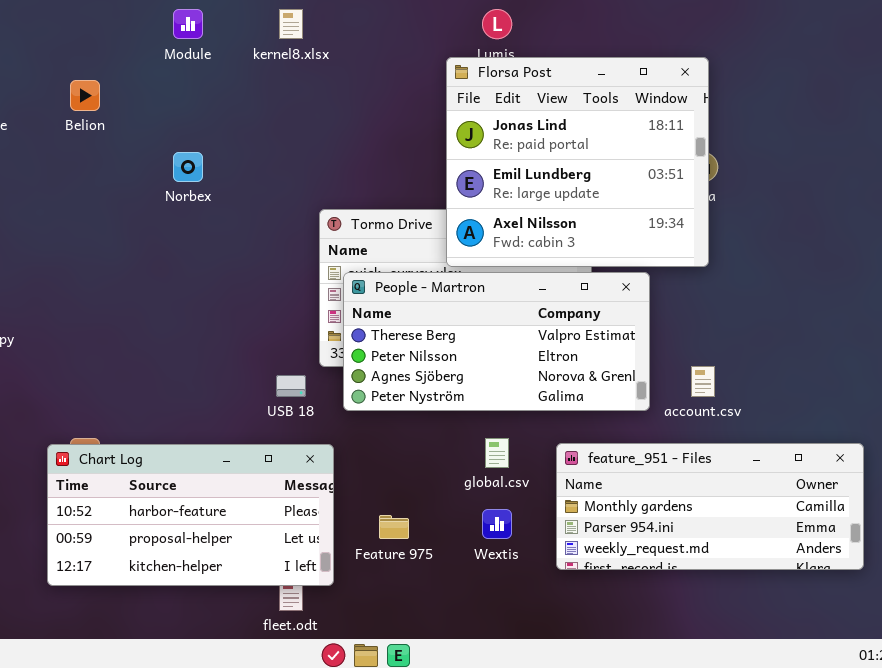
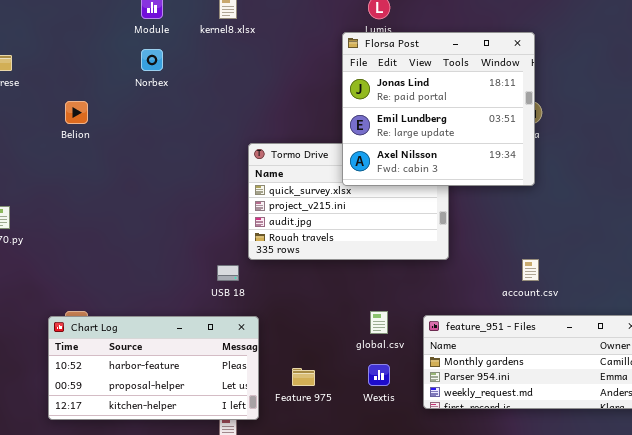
Belion: [70,80,100,111] -> [65,101,88,124], moved
Norbex: [173,152,203,182] -> [141,49,163,71], moved
People - Martron: [343,272,650,411] -> none, closed

